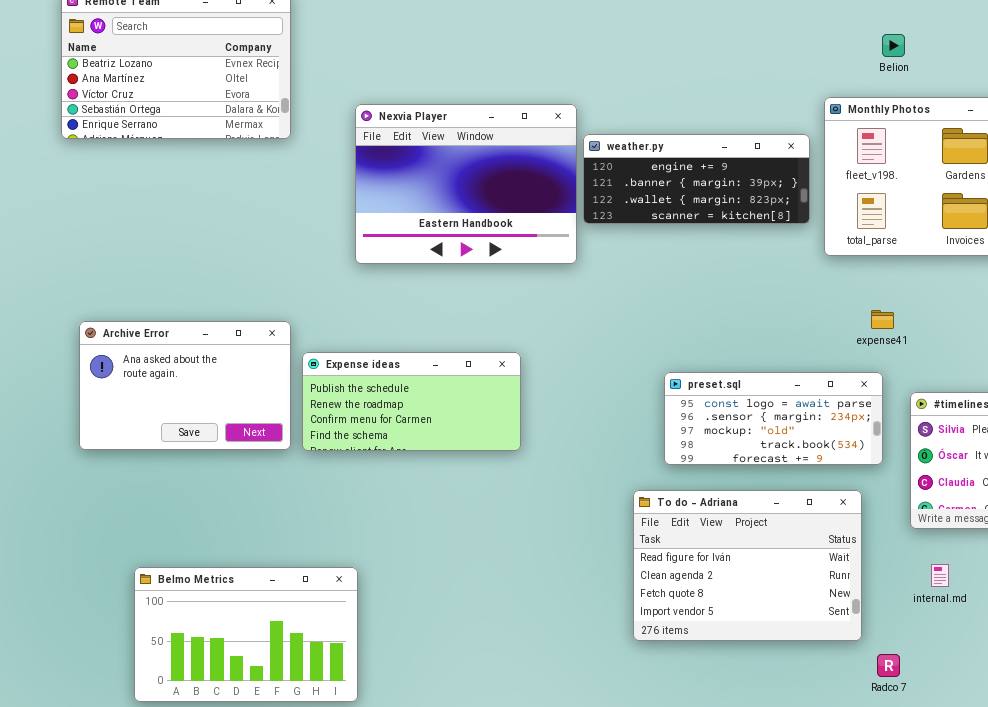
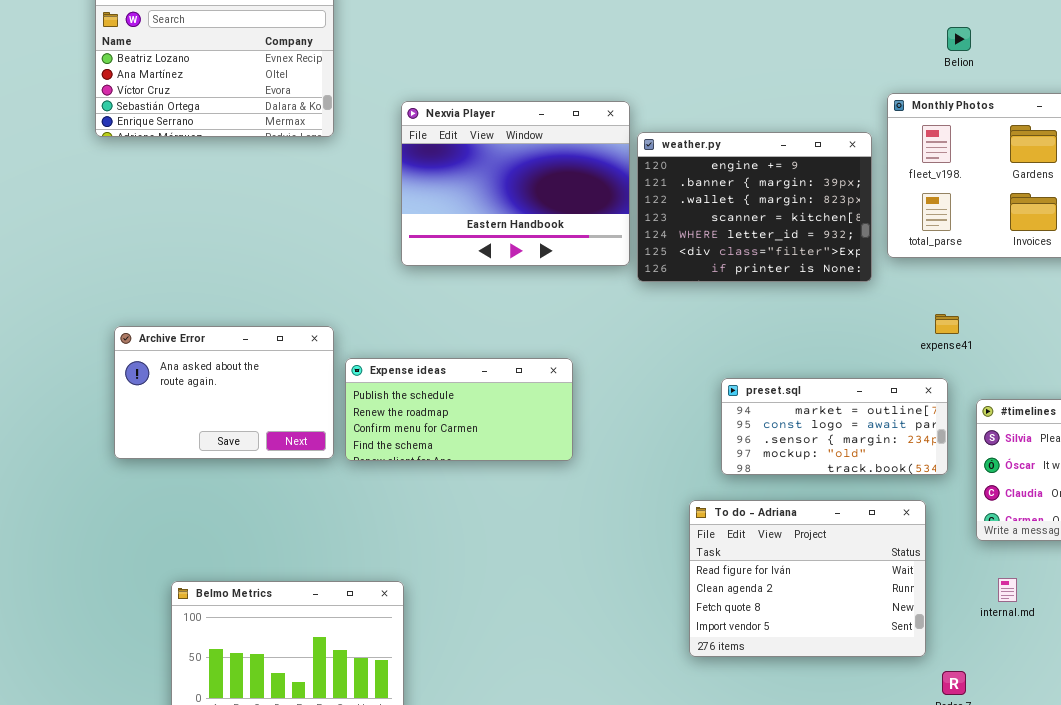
weather.py: [583,134,810,224] -> [637,132,872,282], resized
preset.sql: [664,372,883,465] -> [721,378,948,475], scrolled up 1 row

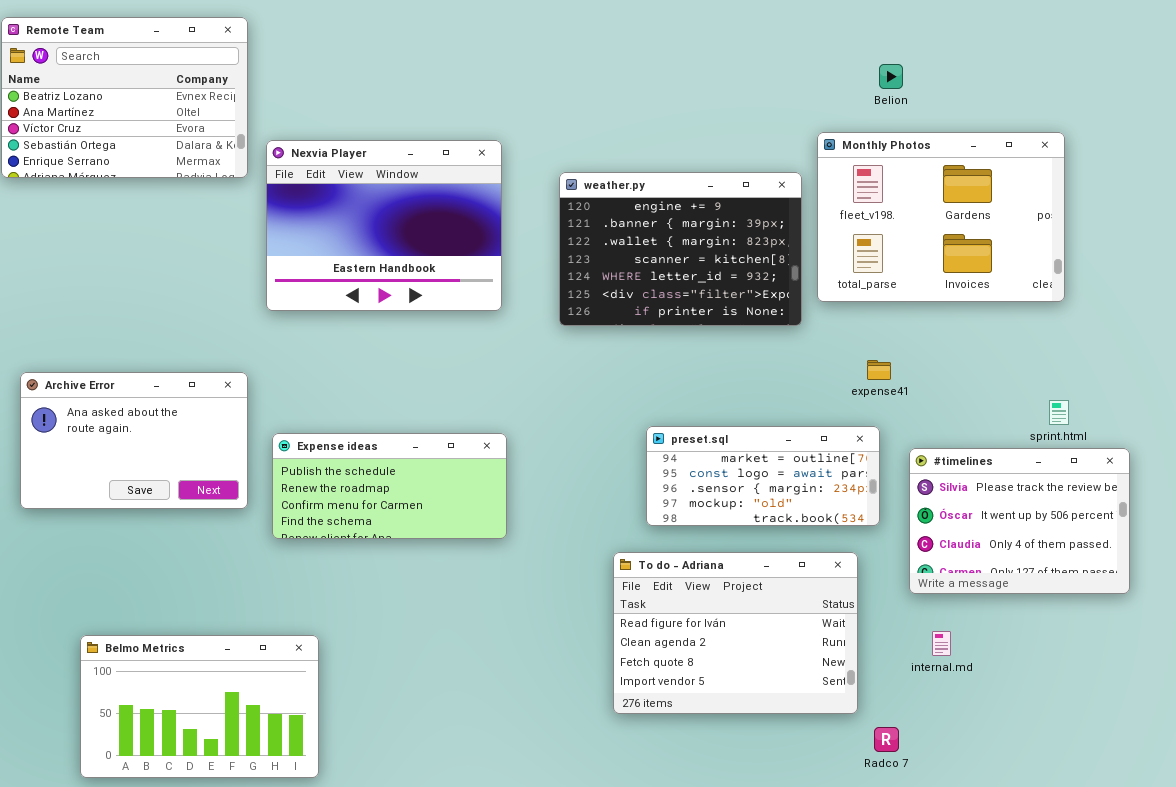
Nexvia Player: [401,101,630,266] -> [266,140,502,311], moved
Expense ideas: [345,358,573,461] -> [272,433,507,539], moved

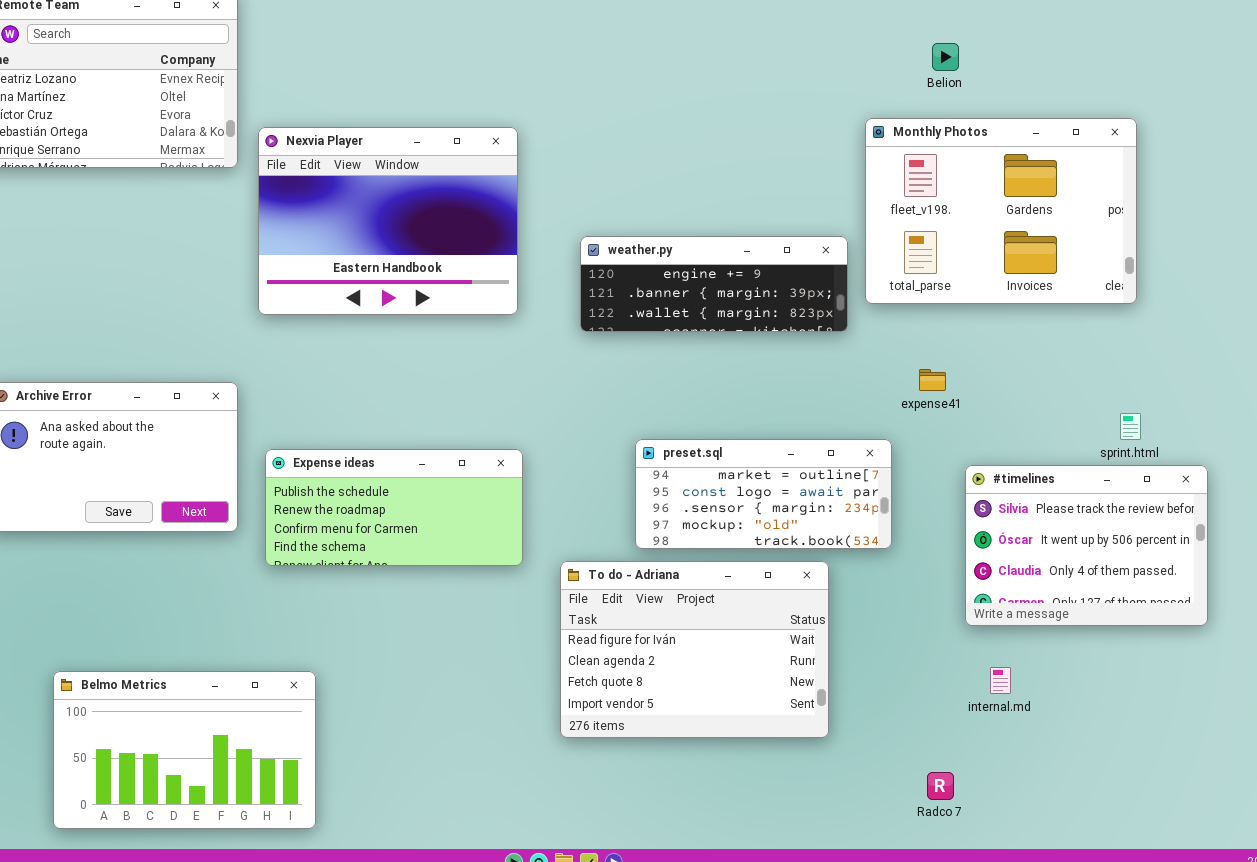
weather.py: [559,172,802,326] -> [580,236,848,332], resized
preset.sql: [646,426,880,526] -> [635,439,892,549], moved
To do - Adriana: [613,552,858,714] -> [560,561,829,738], moved

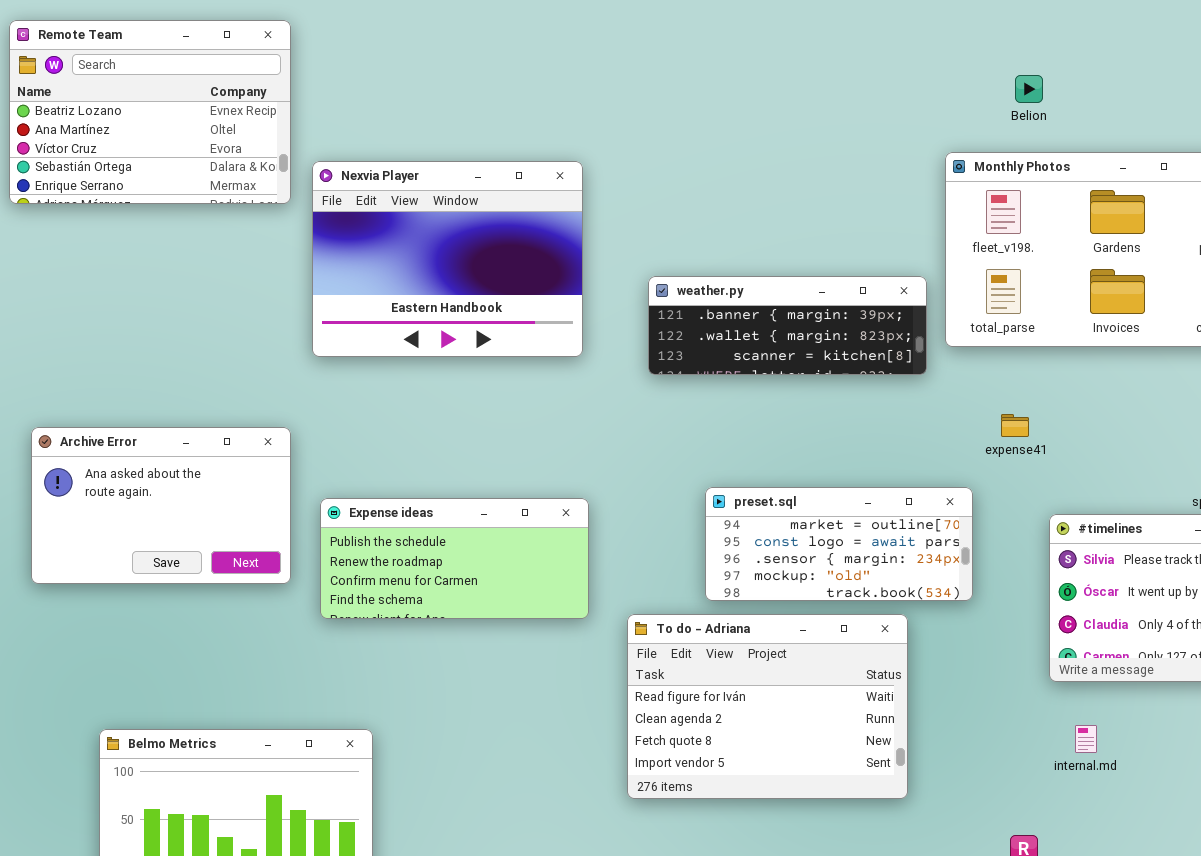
weather.py: [580,236,848,332] -> [648,276,927,375], scrolled down 1 row

